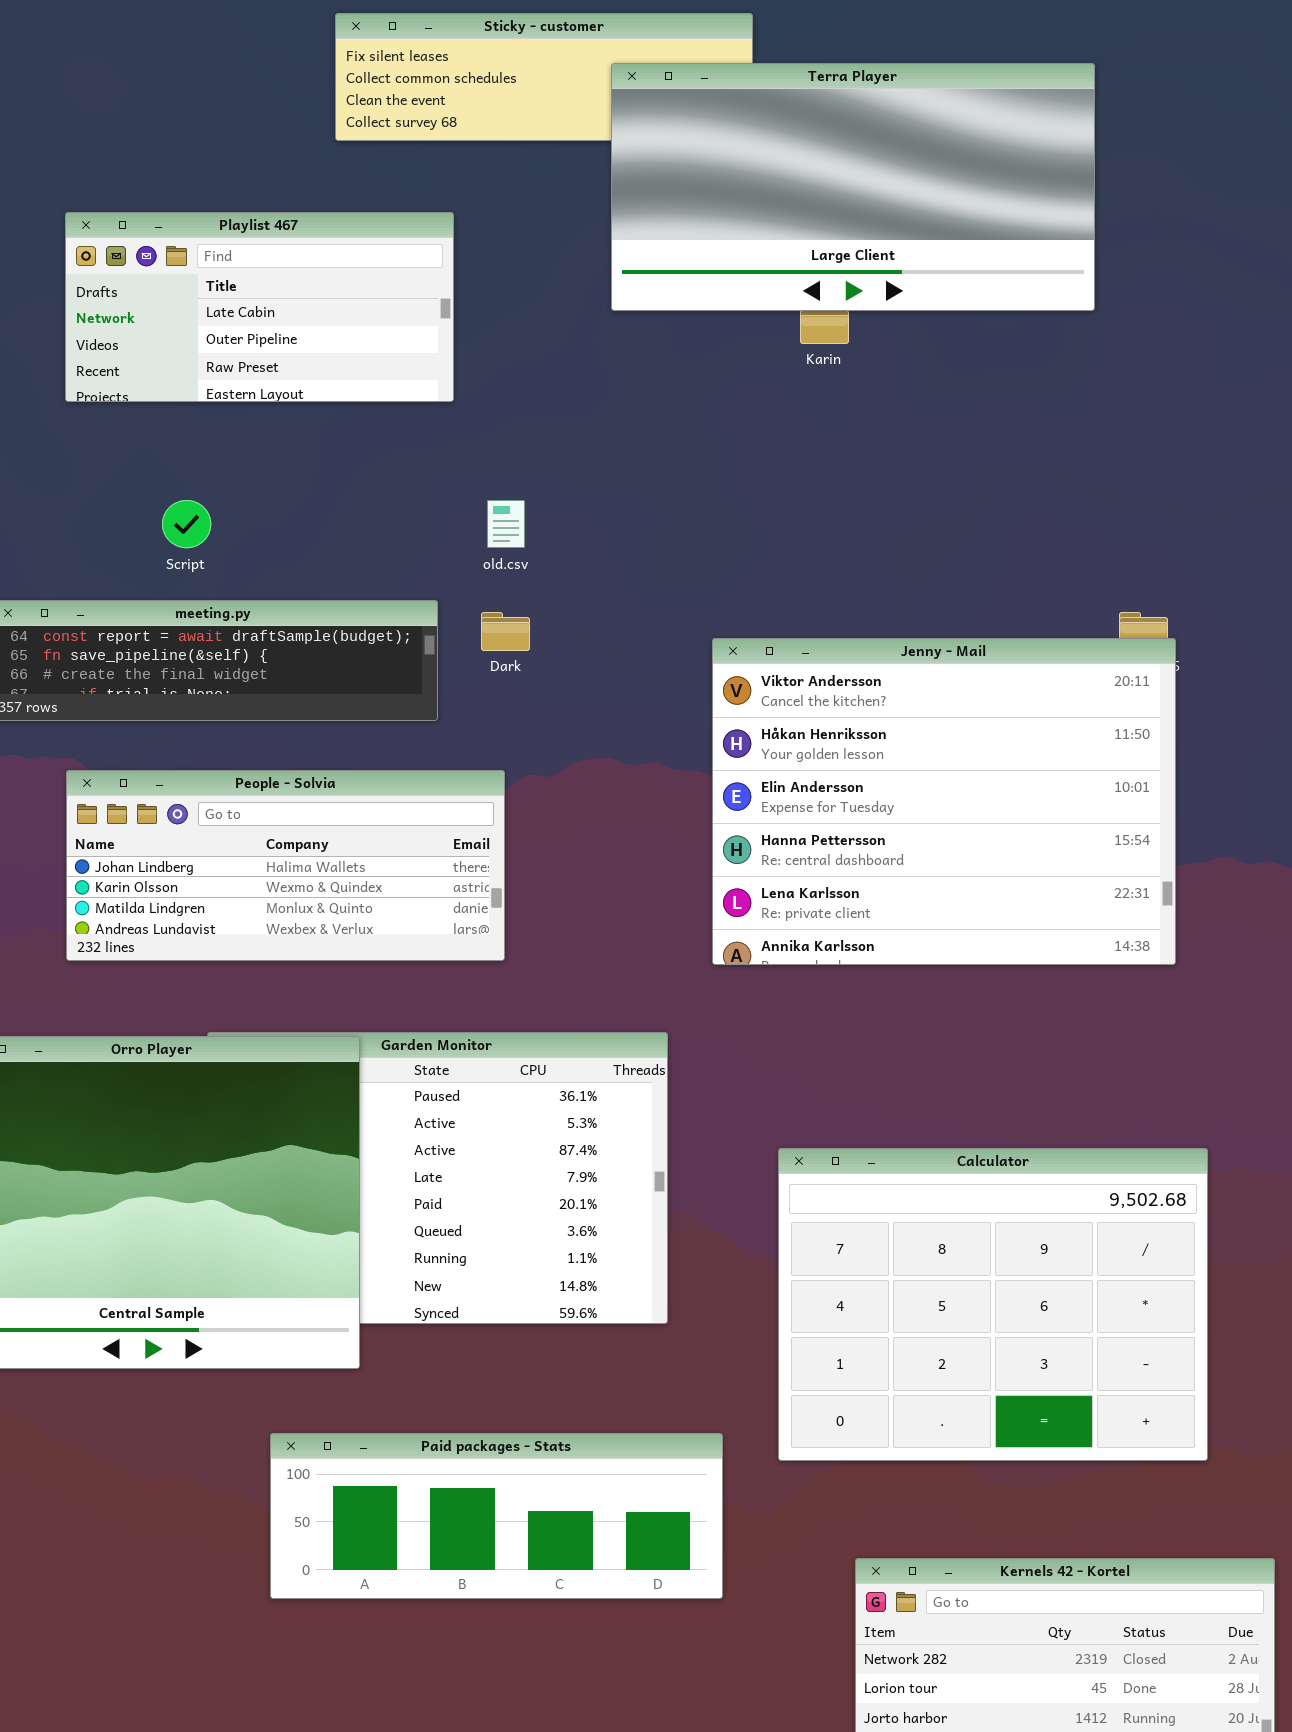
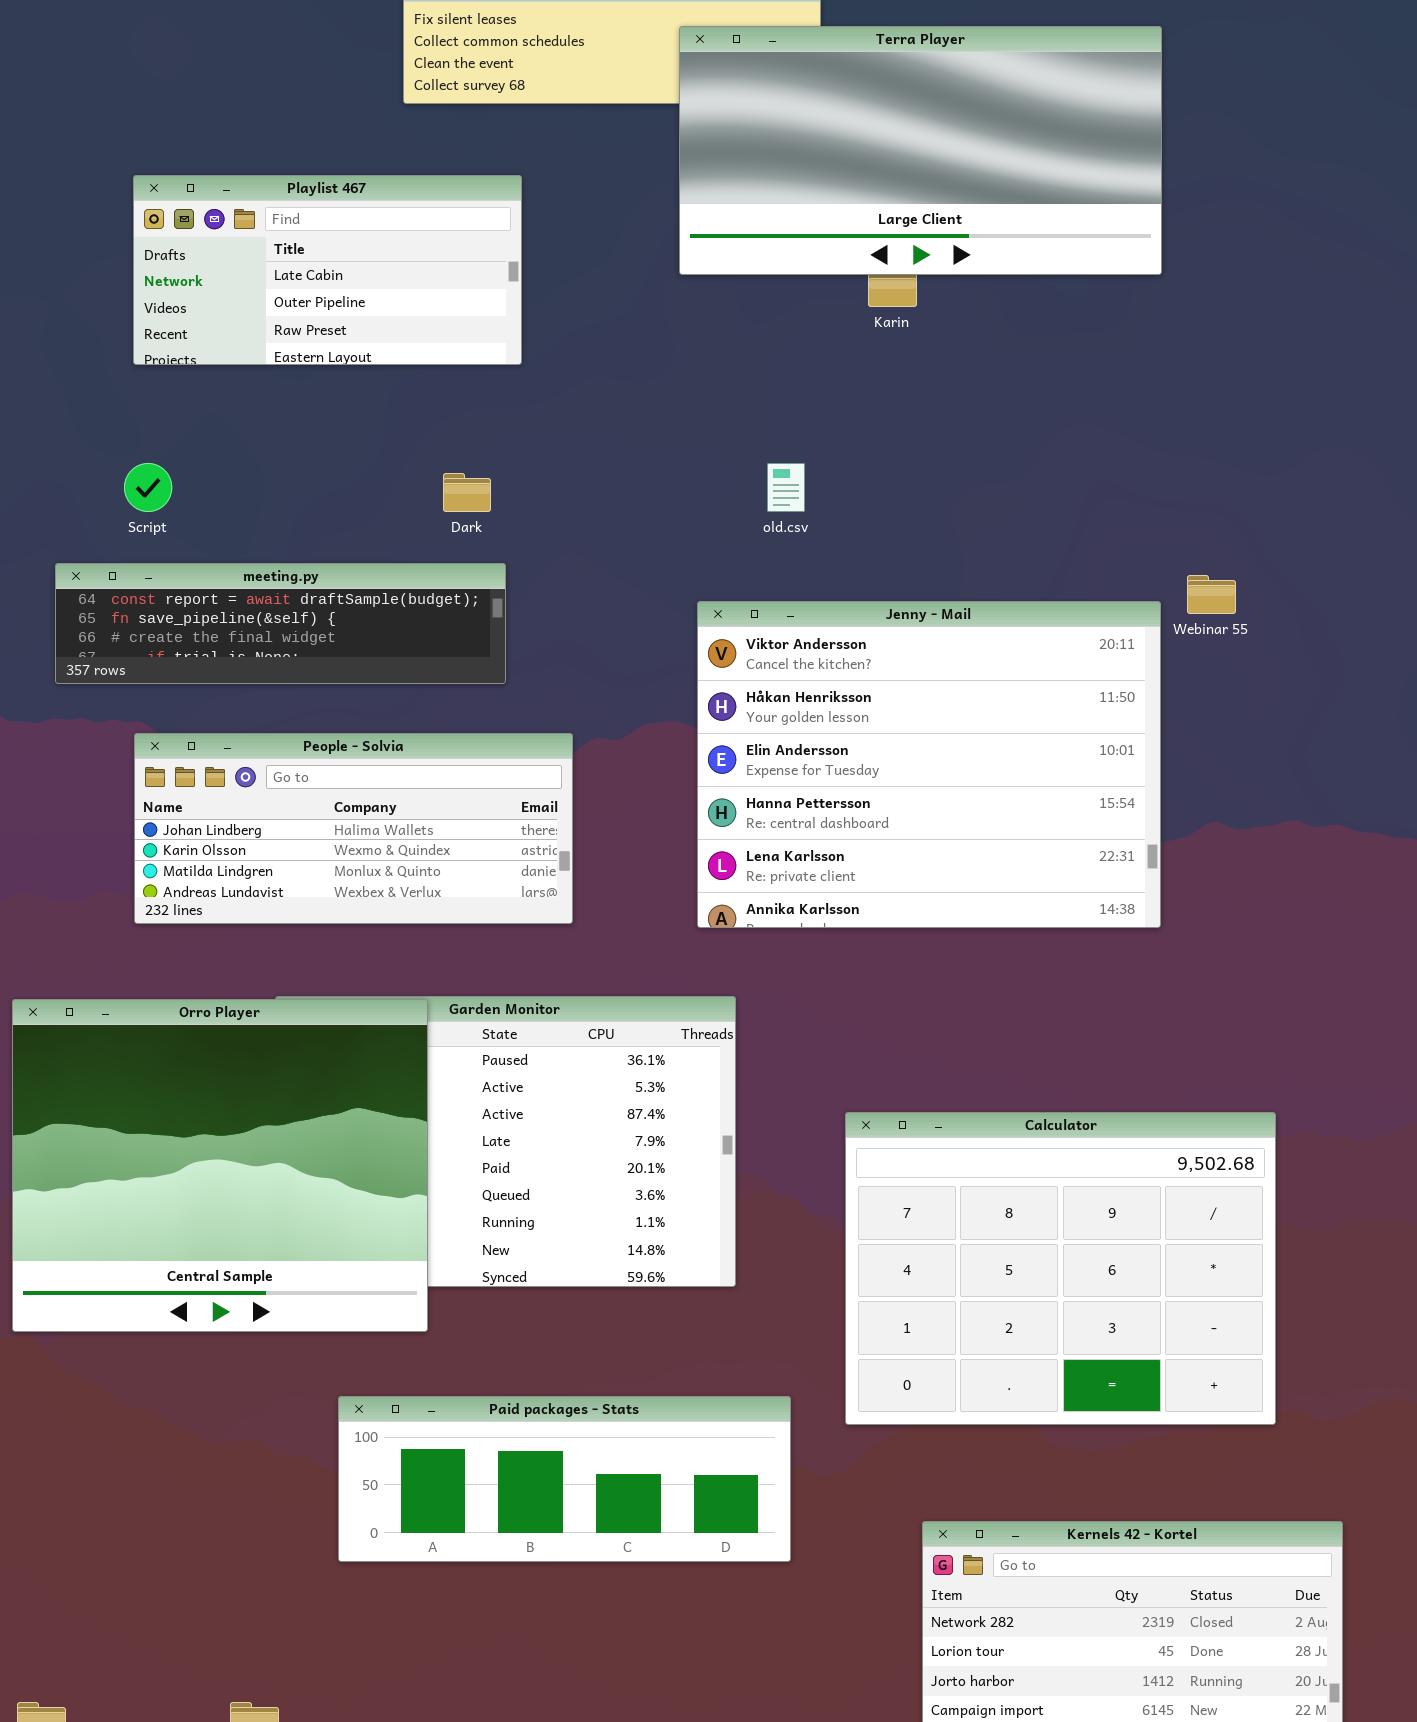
Script: [162,500,211,548] -> [124,463,172,512], moved
old.csv: [487,500,525,548] -> [767,463,805,512], moved
Dark: [481,612,530,651] -> [443,473,491,512], moved
Jenny - Mail: [712,638,1176,965] -> [697,601,1161,928], moved

